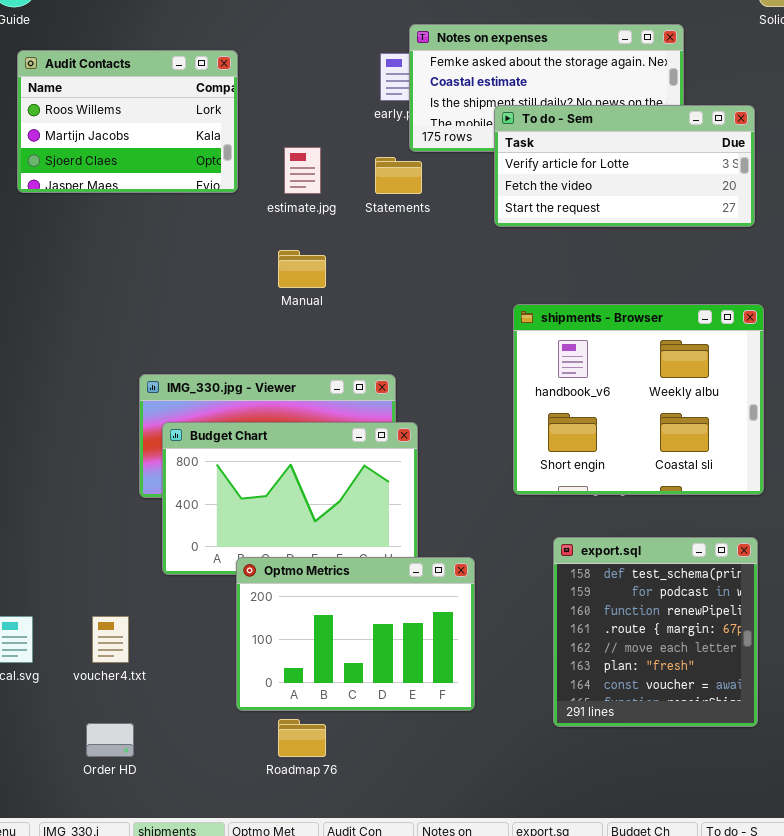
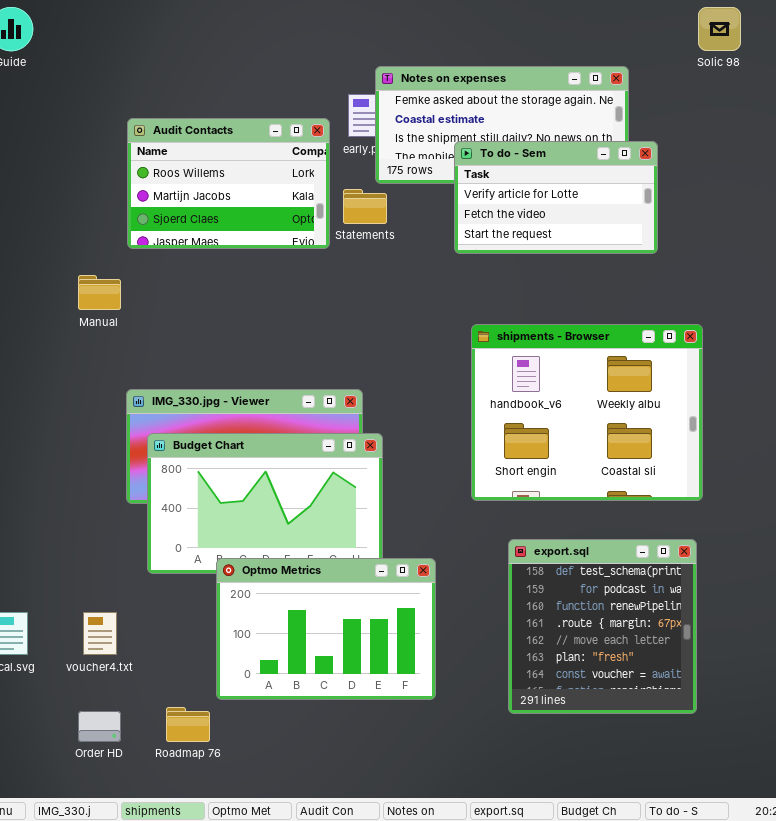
Audit Contacts: [17,50,238,193] -> [127,118,330,249], moved
To do - Sem: [494,105,755,227] -> [454,141,658,254], resized
Manual: [278,250,326,288] -> [78,275,121,310], moved
Roadmap 76: [278,719,326,757] -> [166,707,210,742], moved

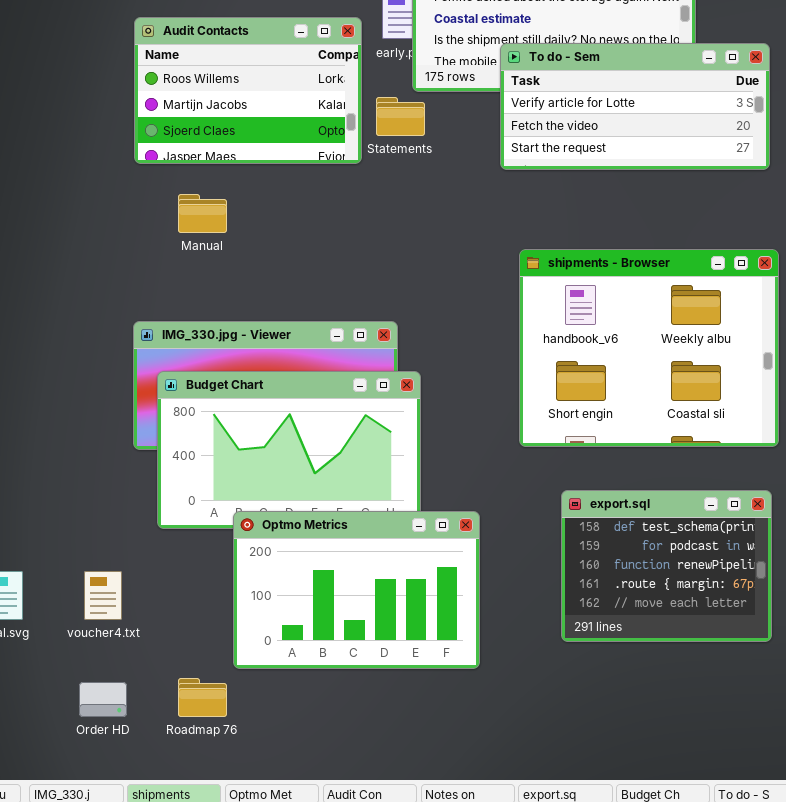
To do - Sem: [454,141,658,254] -> [500,43,770,170], resized
Manual: [78,275,121,310] -> [178,194,227,233], moved
export.sql: [508,539,697,714] -> [561,490,772,642], resized

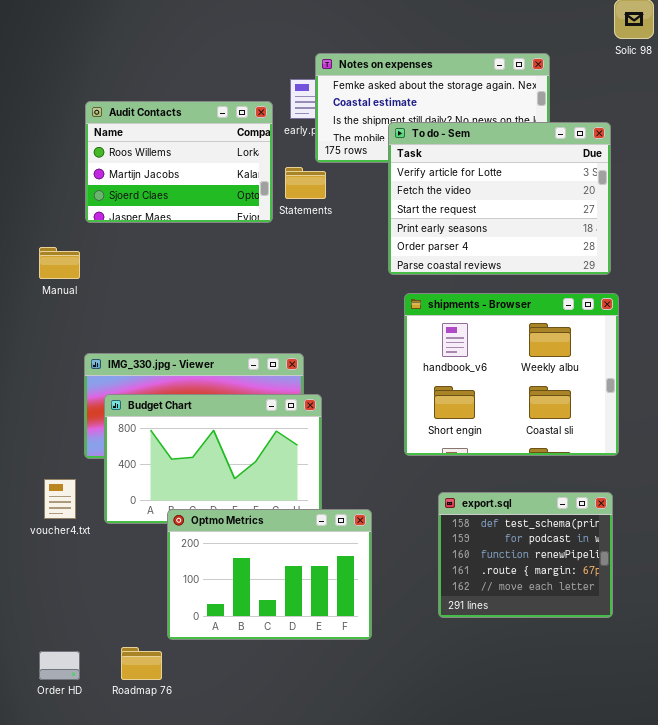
To do - Sem: [500,43,770,170] -> [388,122,611,275], resized
Manual: [178,194,227,233] -> [39,247,80,279], moved
voucher4.txt: [84,571,122,620] -> [44,479,76,519], moved

